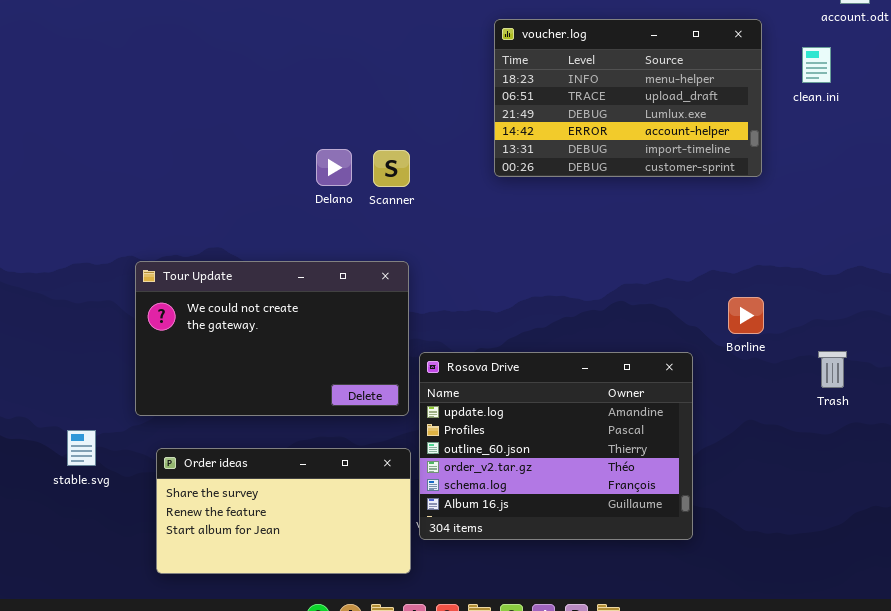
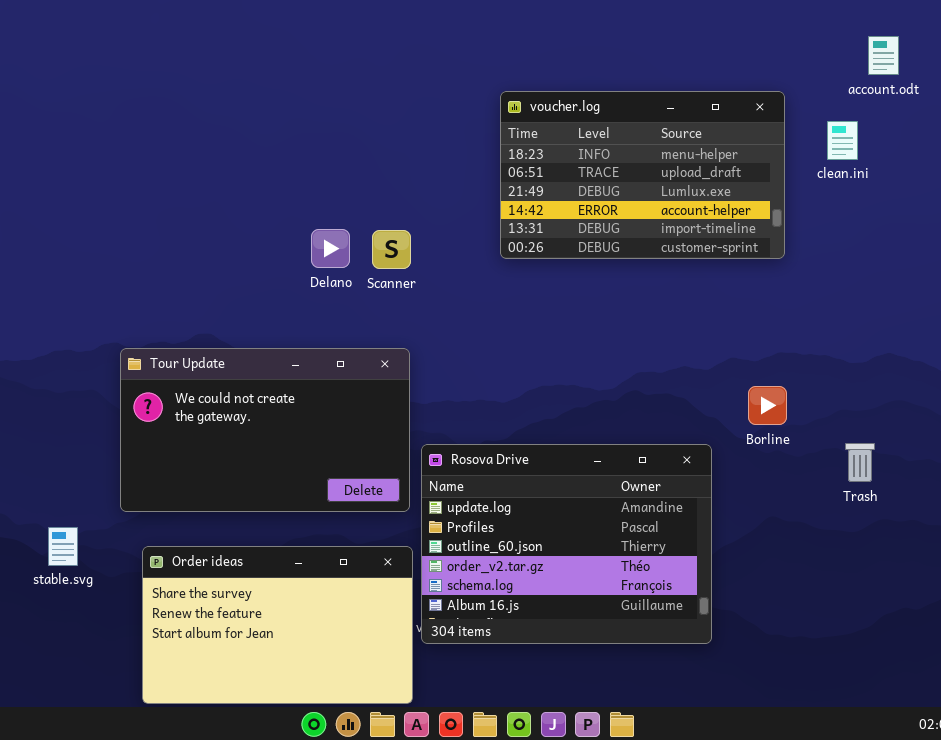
Order ideas: [156,448,411,574] -> [142,546,413,704], resized

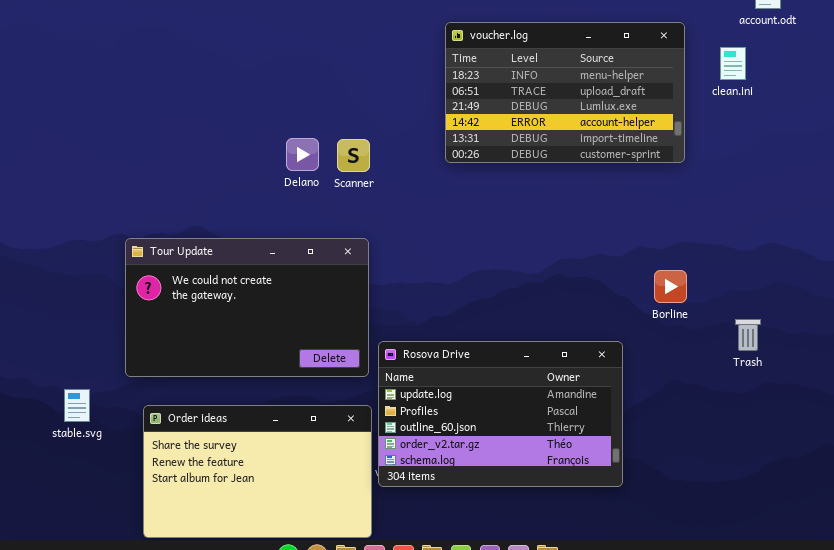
Rosova Drive: [421,444,712,644] -> [378,341,623,487], resized

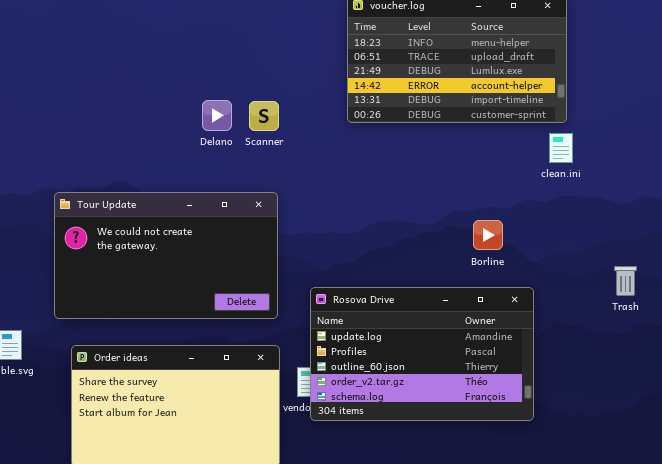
clean.ini: [720,47,746,80] -> [549,133,573,163], moved
Borline: [654,270,687,303] -> [473,220,503,250], moved
Rosova Drive: [378,341,623,487] -> [310,287,534,421], moved

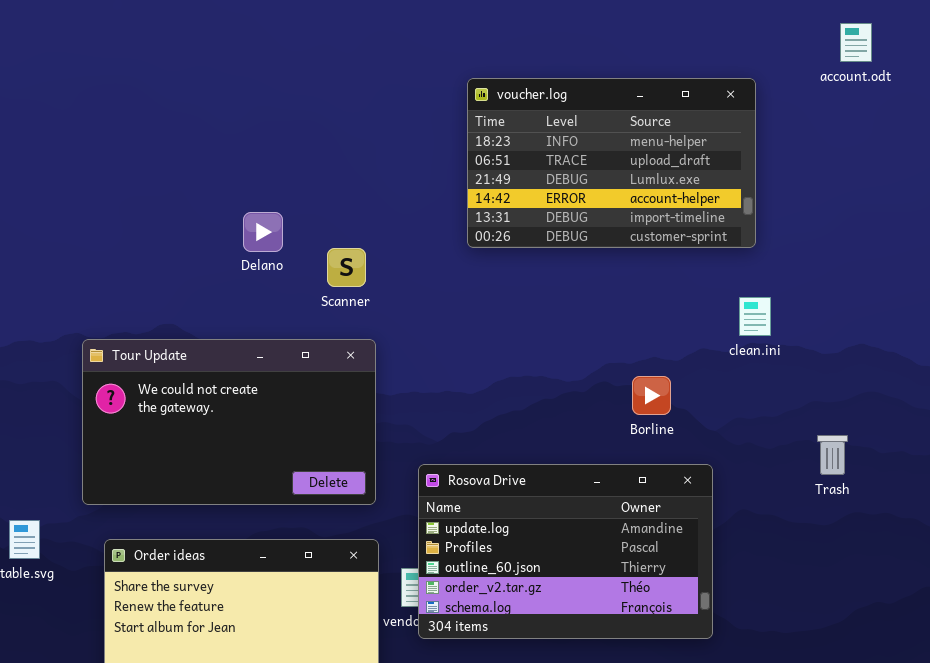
Delano: [202,100,232,131] -> [243,212,283,252], moved
Scanner: [249,101,279,131] -> [327,248,366,287], moved
clean.ini: [549,133,573,163] -> [739,297,771,336], moved

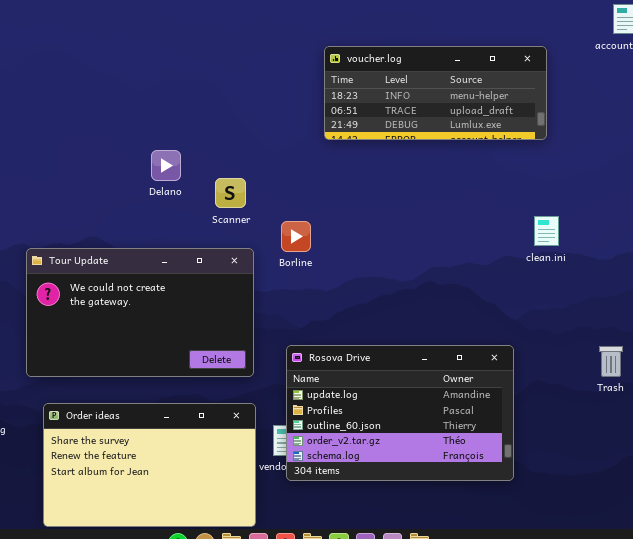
voucher.log: [467,78,756,248] -> [324,46,547,140], resized
Borline: [632,376,671,415] -> [281,221,311,252], moved
Trash: [817,435,848,475] -> [599,346,623,377], moved

